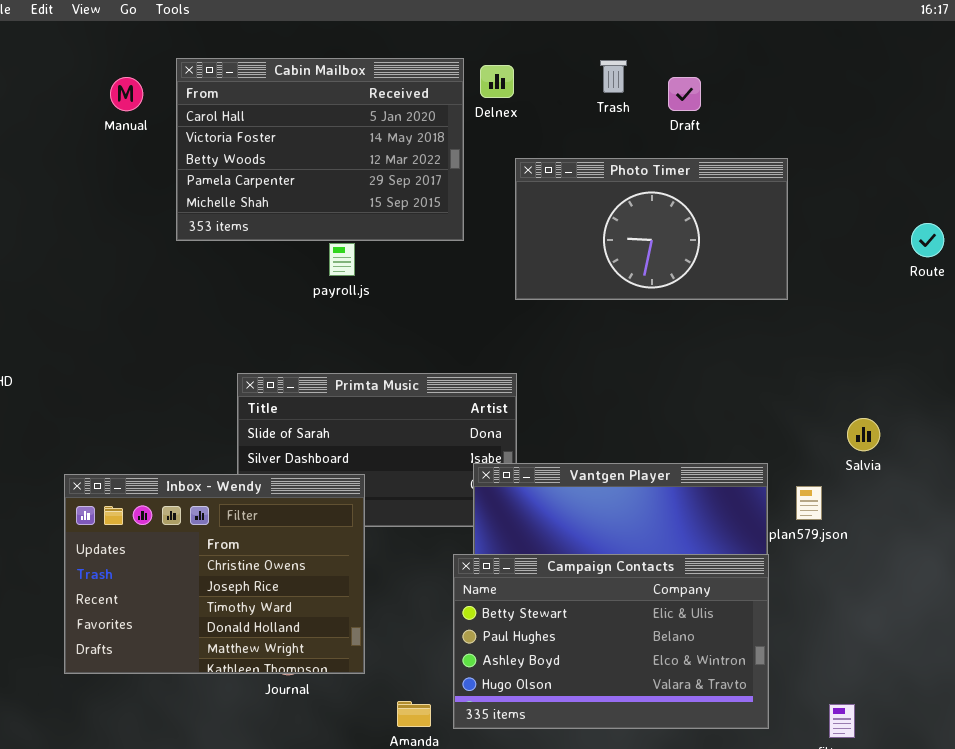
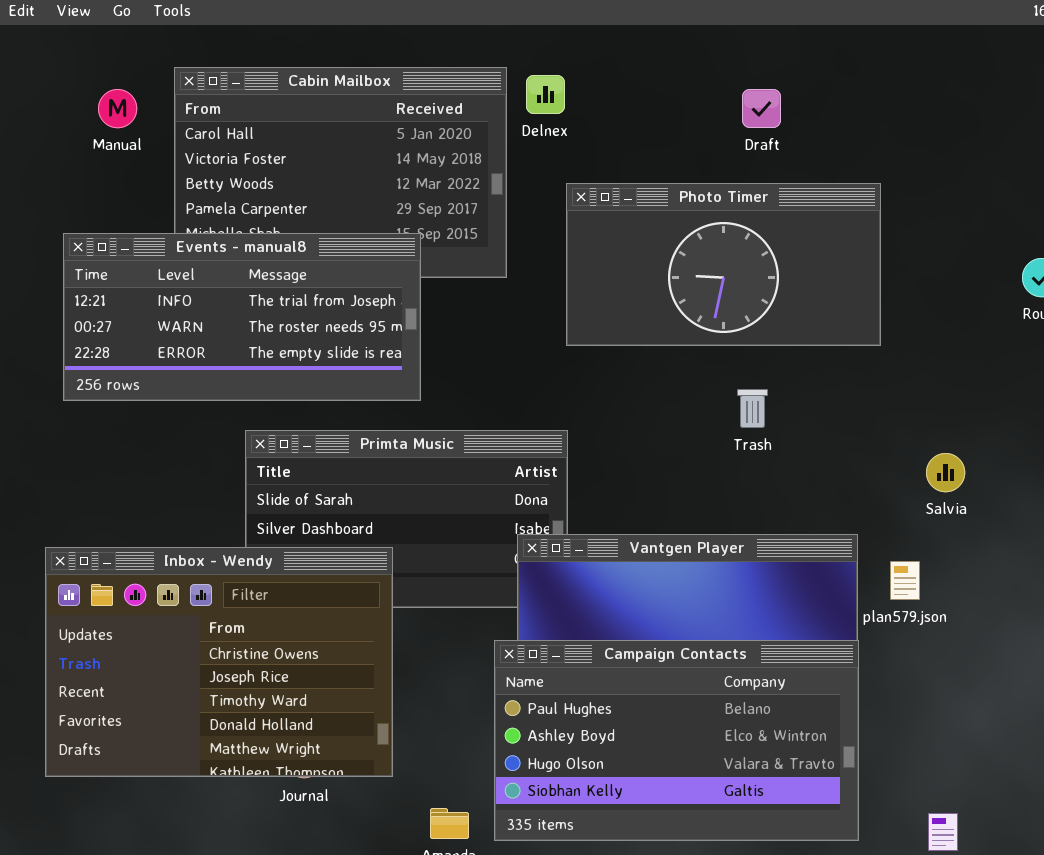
Trash: [600,60,627,93] -> [737,389,768,428], moved
Events - manual8: none -> [63,233,421,401], opened
Salvia: [847,418,880,451] -> [926,453,965,492], moved
Campaign Contacts: [453,554,769,729] -> [494,640,859,841], scrolled down 1 row

